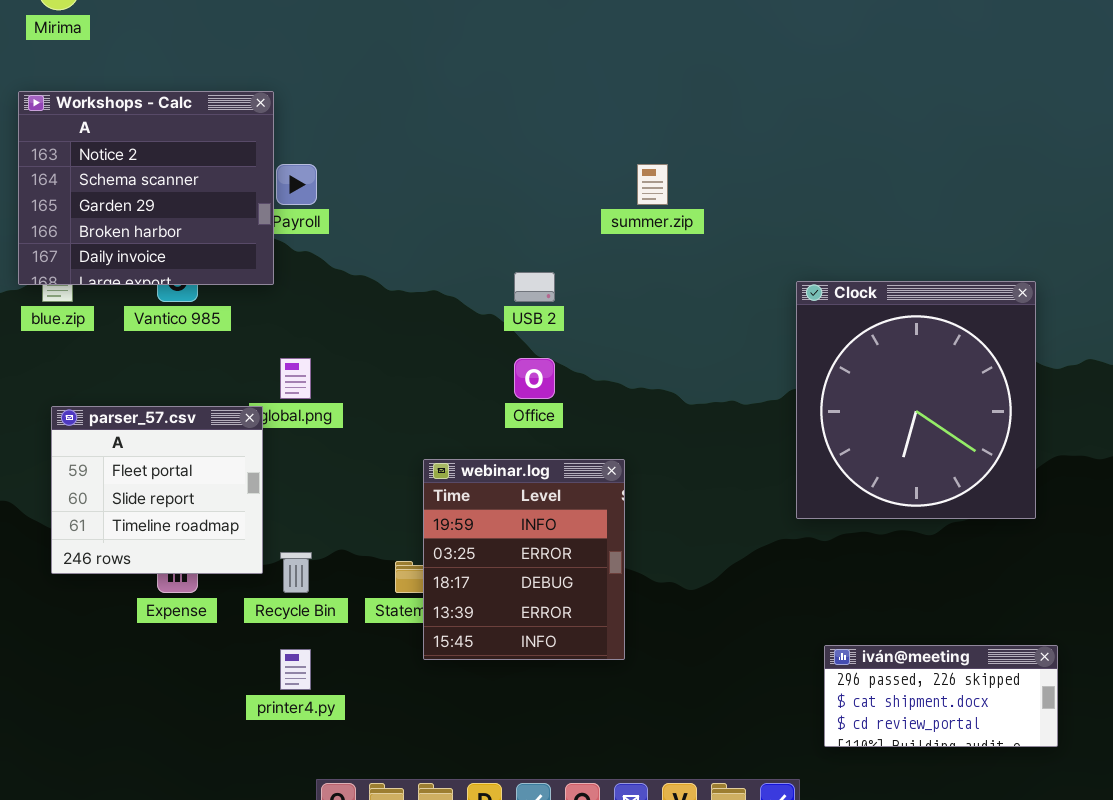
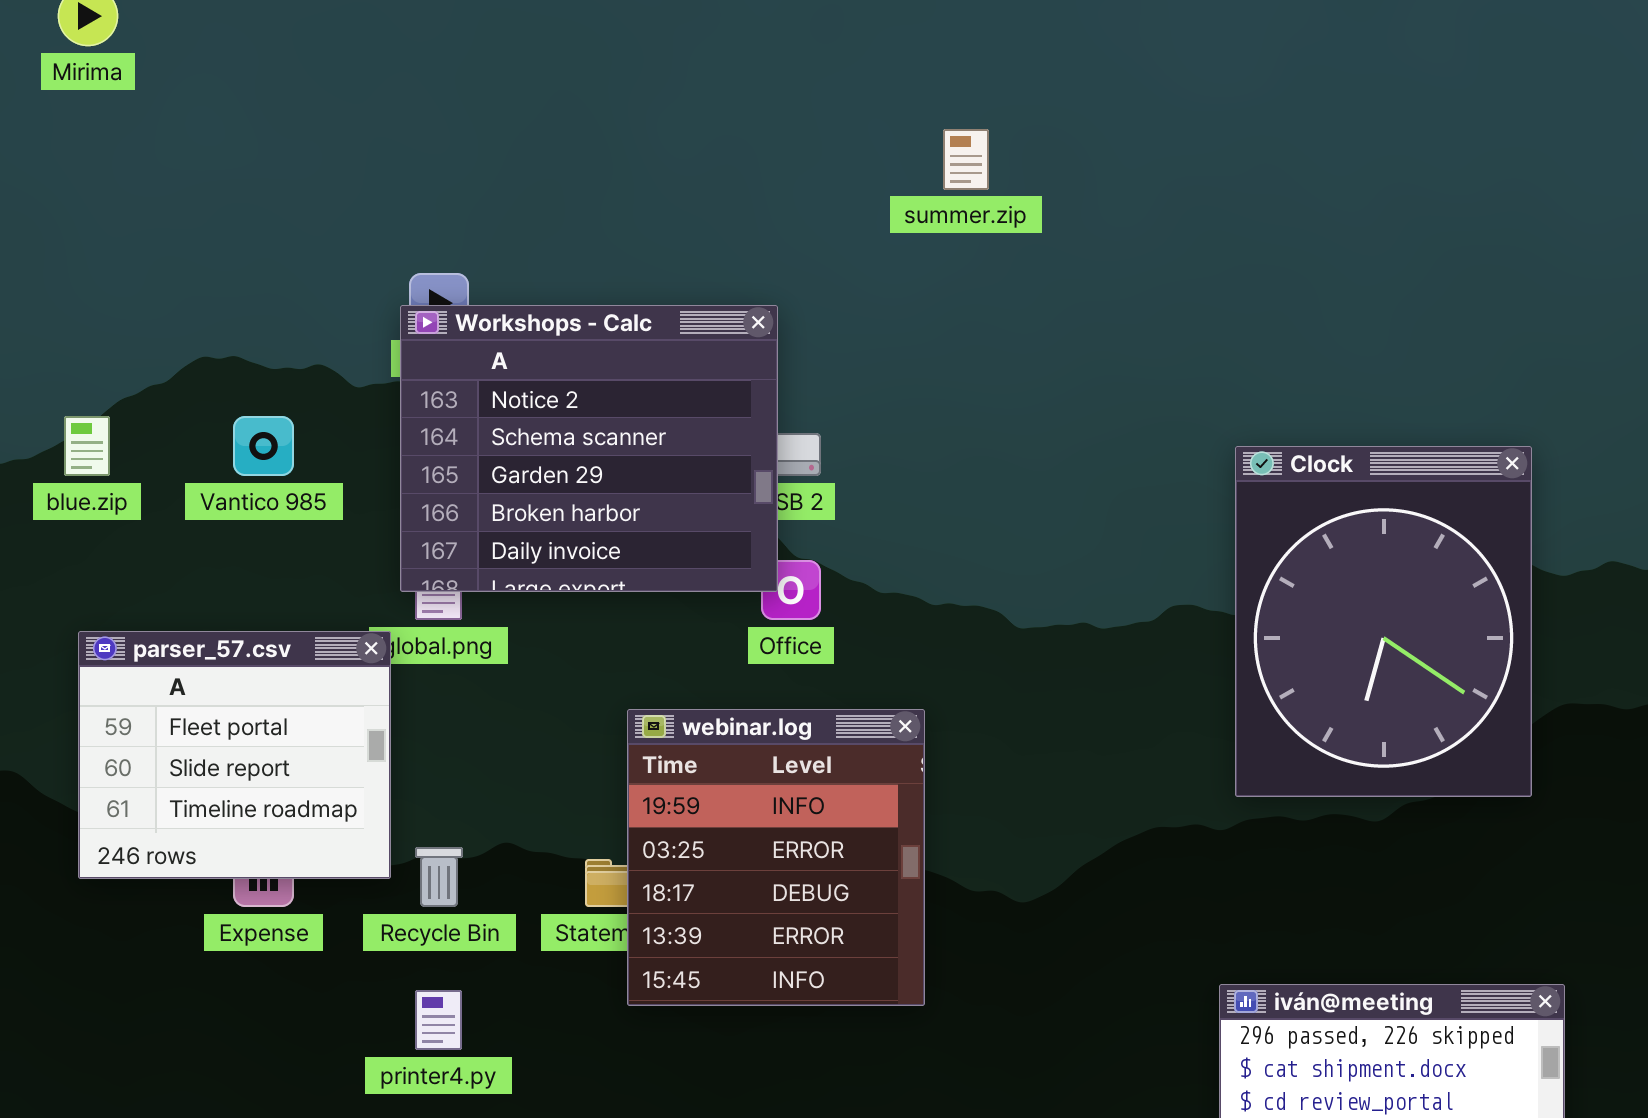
Workshops - Calc: [18,91,274,285] -> [400,305,778,592], moved
summer.zip: [637,164,668,205] -> [943,129,989,190], moved
Clock: [796,281,1036,519] -> [1235,446,1532,797], resized

